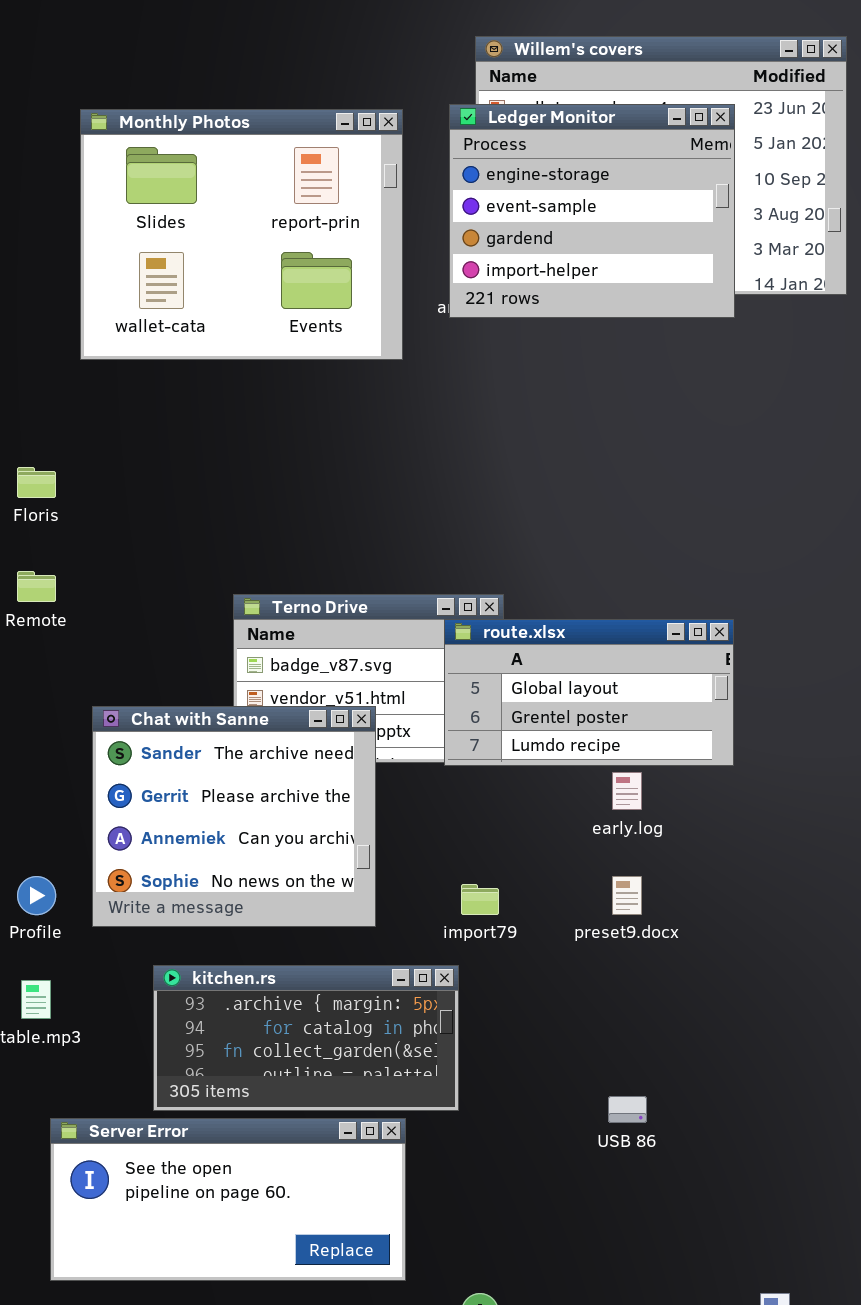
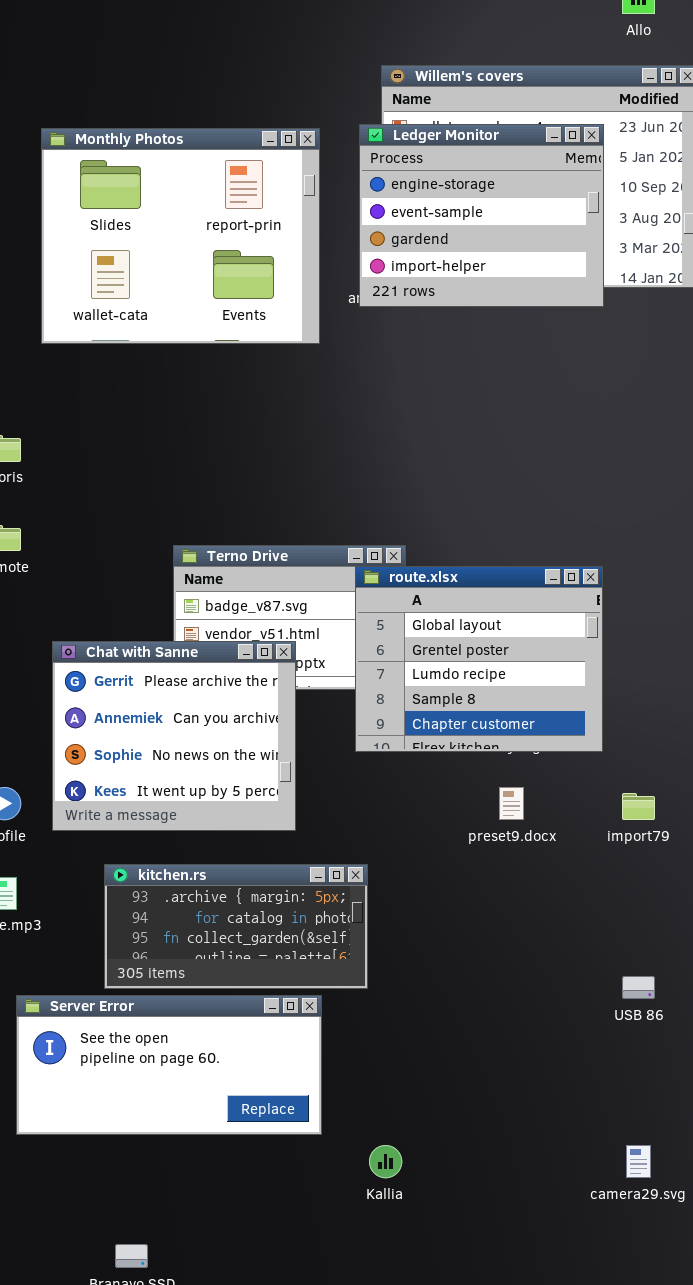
route.xlsx: [444,619,734,766] -> [355,566,603,752], resized
Chat with Sanne: [92,706,376,927] -> [52,641,296,831], scrolled down 1 row
import79: [461,884,499,915] -> [622,793,655,820], moved
USB 86: [608,1096,647,1123] -> [622,976,655,999], moved

